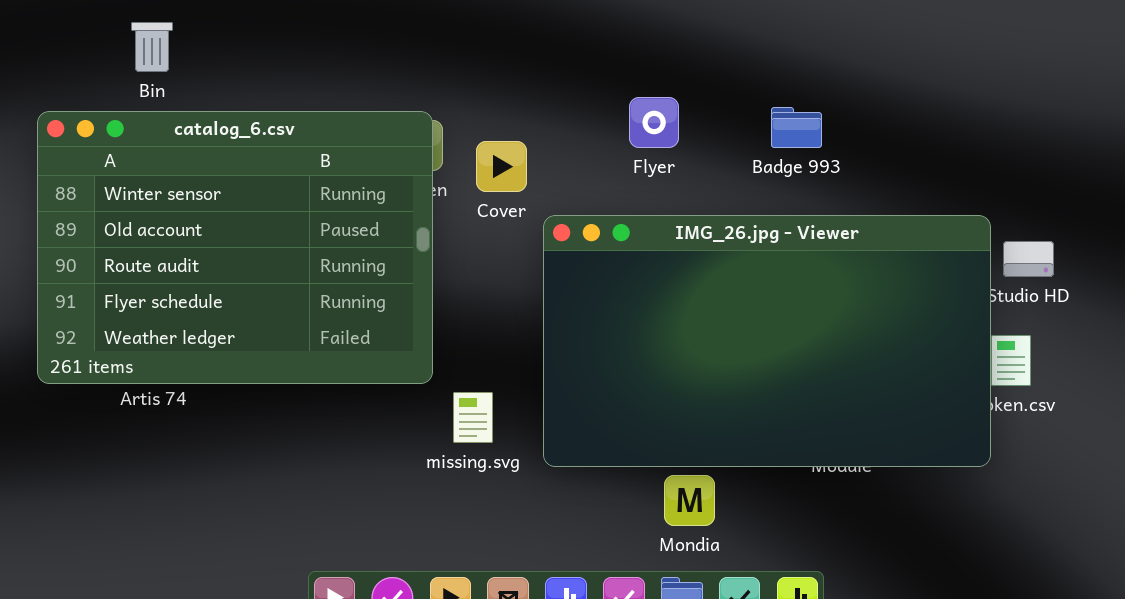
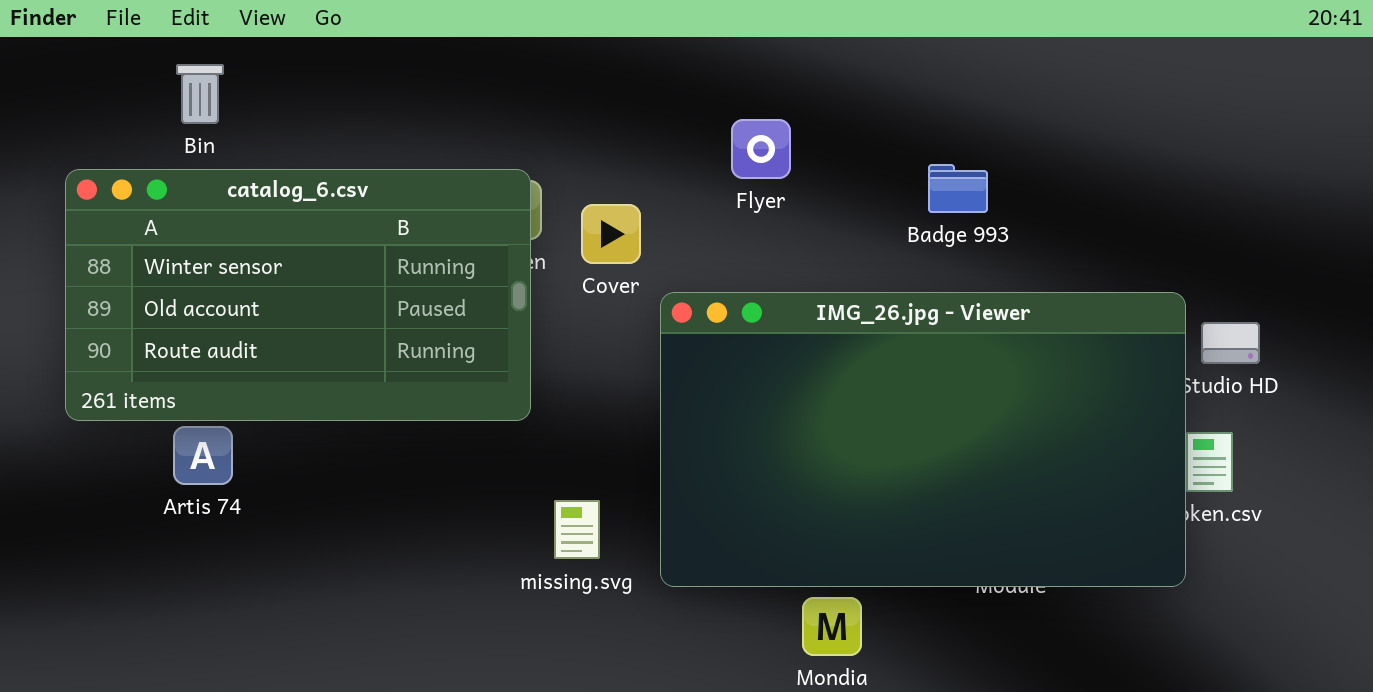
Flyer: [629,97,679,148] -> [731,119,791,179], moved
catalog_6.csv: [37,111,433,384] -> [65,169,531,421], resized

